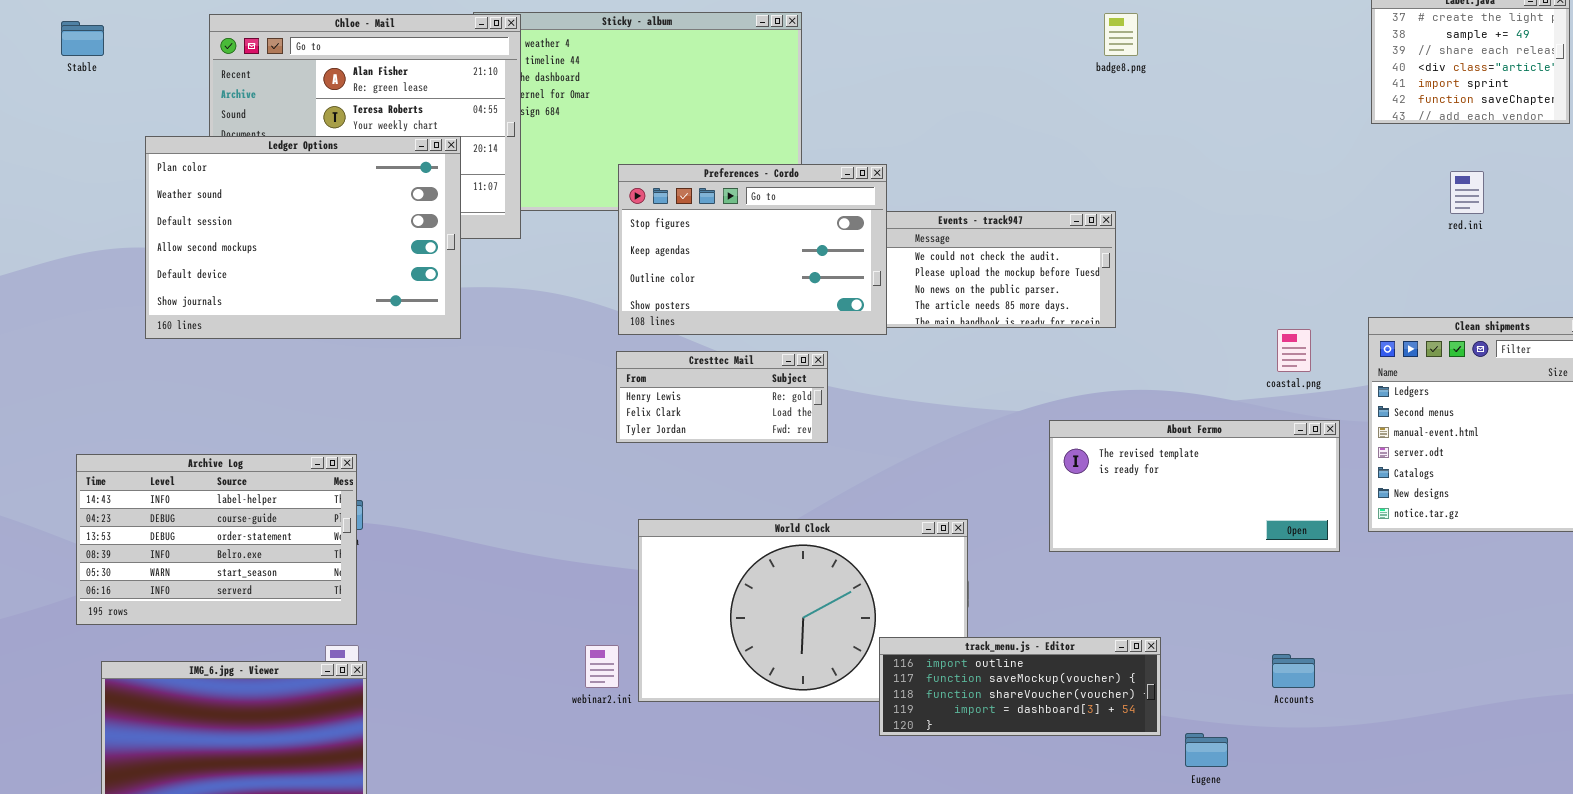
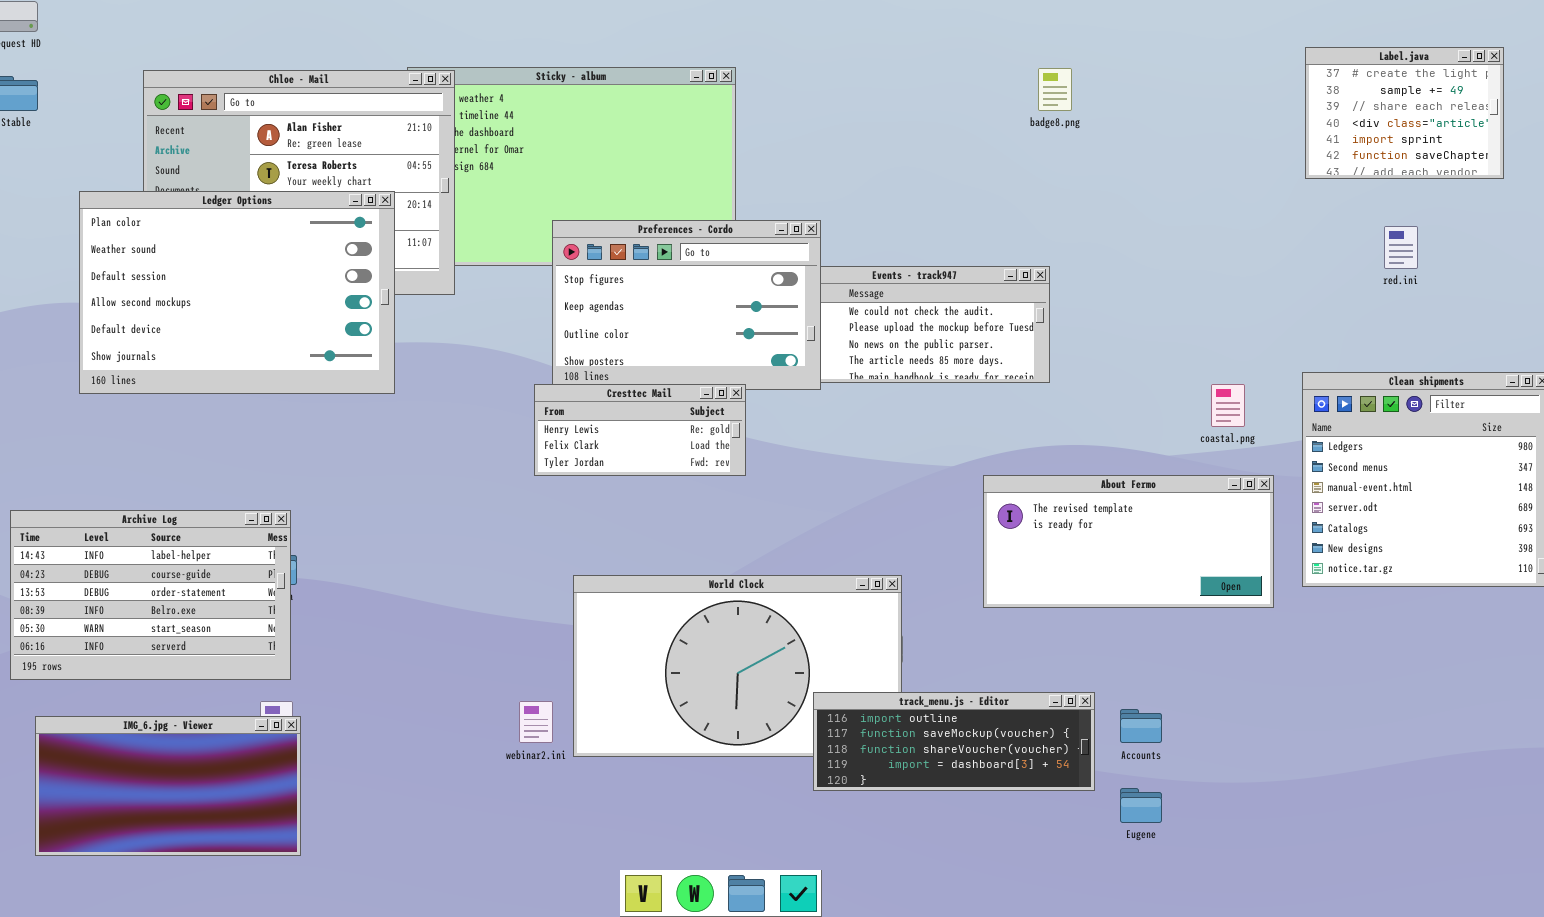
Cresttec Mail: [616,351,828,443] -> [534,384,746,476], moved
Accounts: [1272,654,1315,688] -> [1120,709,1162,743], moved

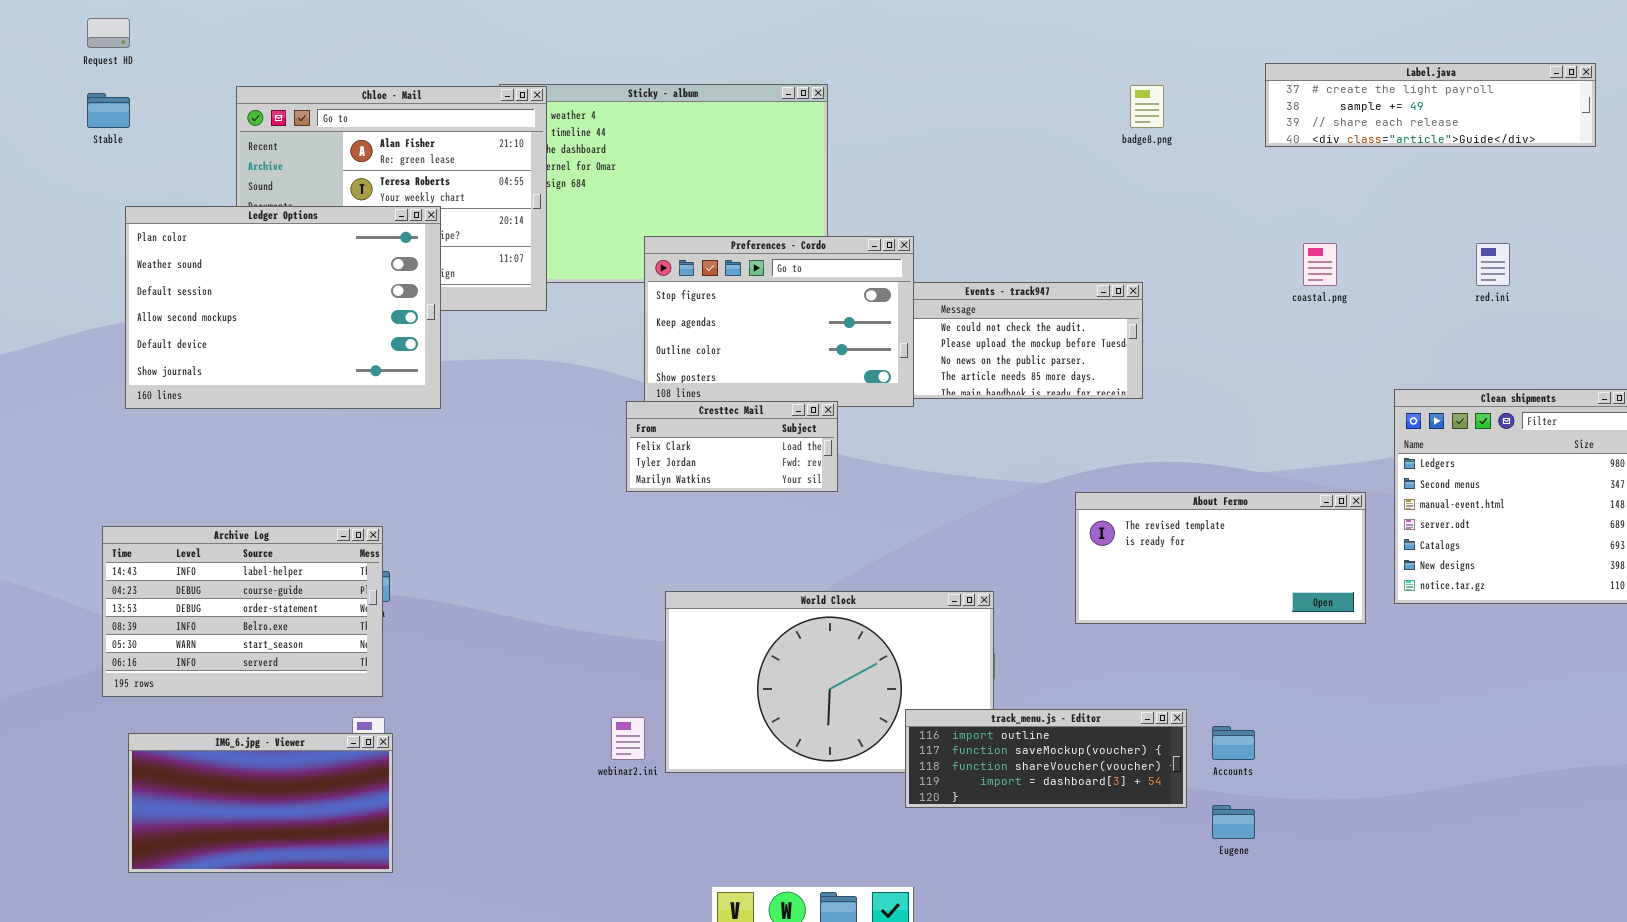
Label.java: [1305,47,1504,179] -> [1265,63,1596,147], resized
Ledger Options: [79,191,395,394] -> [125,206,441,409], moved
Cresttec Mail: [534,384,746,476] -> [626,401,838,492], scrolled down 1 row
coastal.png: [1211,384,1245,427] -> [1303,243,1337,286], moved

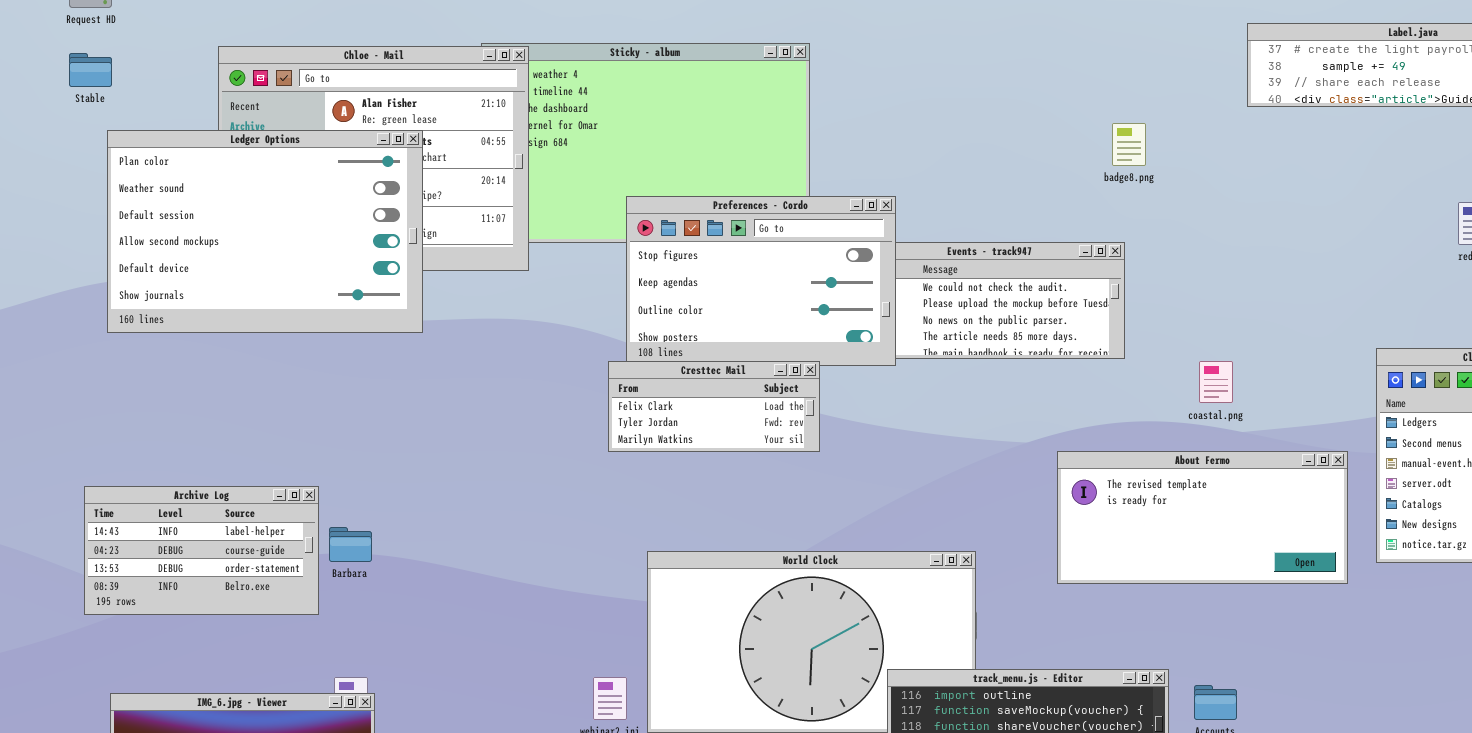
badge8.png: [1130,85,1164,128] -> [1112,123,1146,166], moved
Ledger Options: [125,206,441,409] -> [107,130,423,333], moved
coastal.png: [1303,243,1337,286] -> [1199,361,1233,403], moved
Archive Log: [102,526,383,697] -> [84,486,319,615], resized

